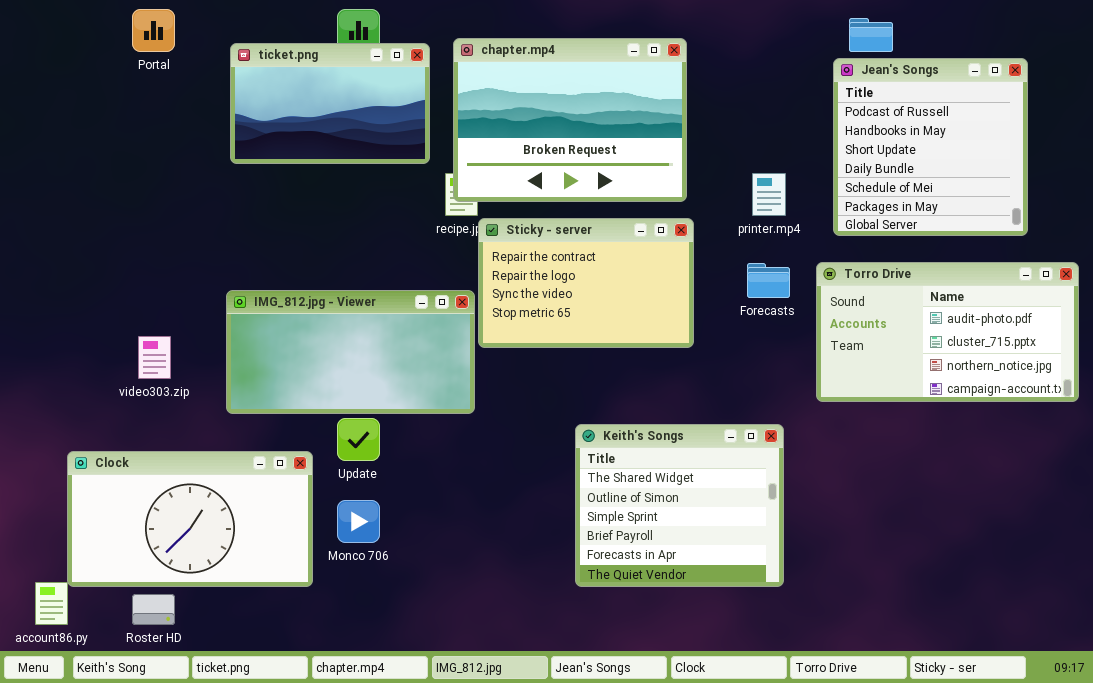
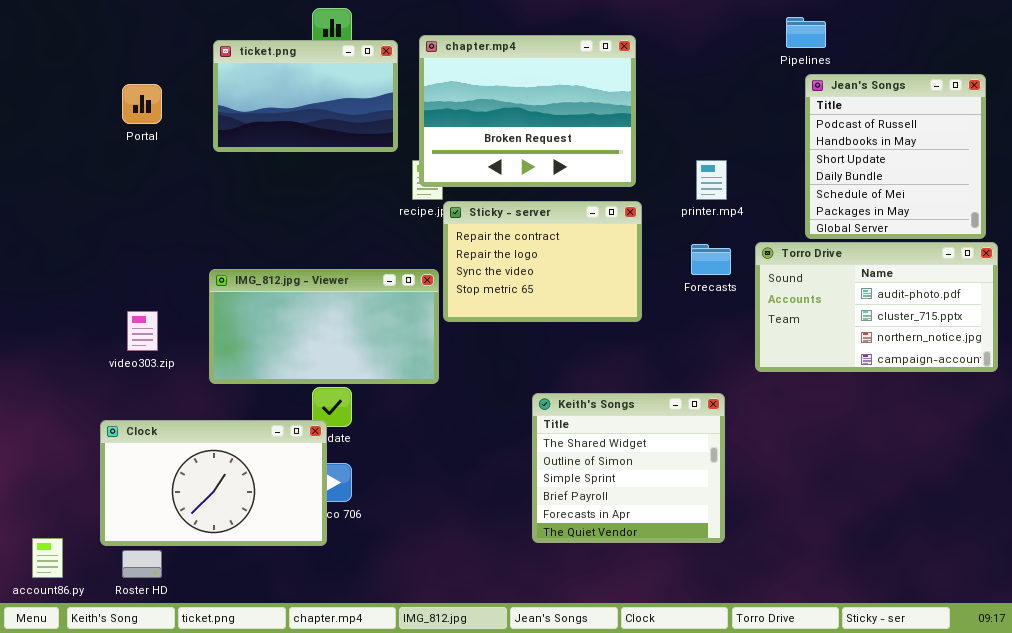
Portal: [132,9,175,52] -> [122,84,162,124], moved
Jean's Songs: [833,58,1028,236] -> [805,74,986,239], moved
Clock: [67,451,313,587] -> [100,420,327,546], moved

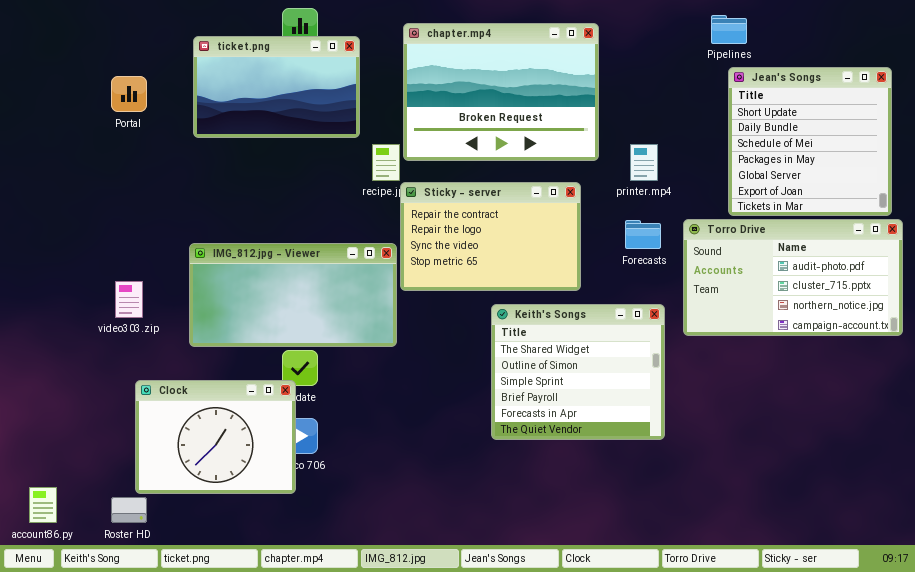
chapter.mp4: [419,35,636,187] -> [403,23,599,161], moved
Jean's Songs: [805,74,986,239] -> [728,67,892,216], scrolled down 2 rows
Keith's Songs: [532,393,725,543] -> [491,304,665,440], moved
Clock: [100,420,327,546] -> [135,380,296,494], resized

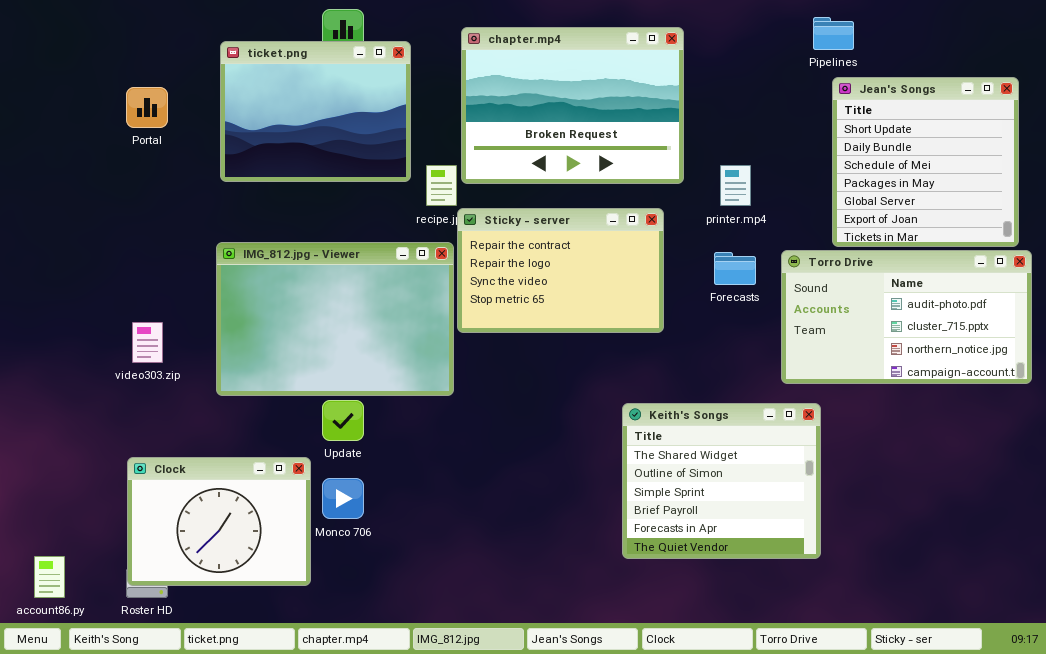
ticket.png: [193,36,360,138] -> [220,41,411,182], resized
IMG_812.jpg - Viewer: [189,243,397,347] -> [216,242,454,396], resized
Keith's Songs: [491,304,665,440] -> [622,403,821,559], moved
Clock: [135,380,296,494] -> [127,457,311,586], moved

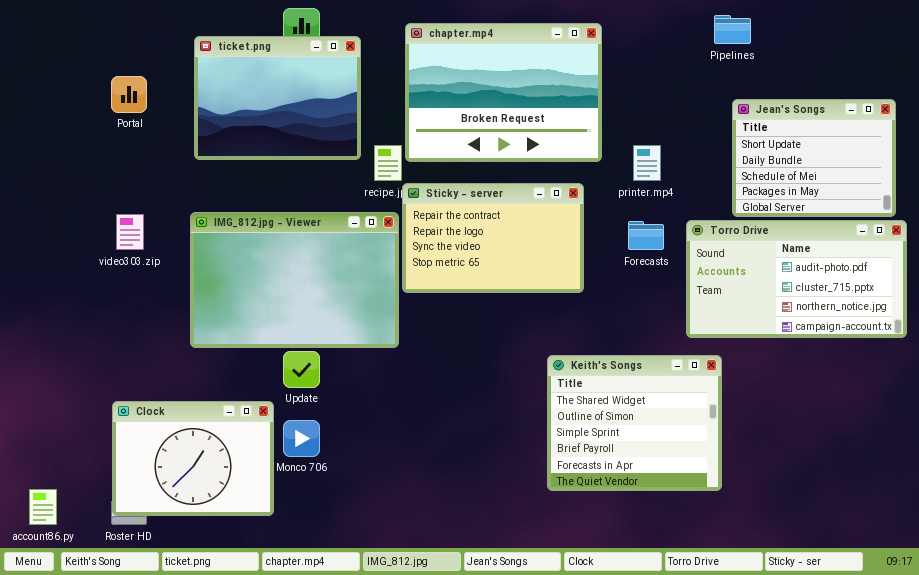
Jean's Songs: [832,77,1019,247] -> [732,99,896,217], resized
video303.zip: [132,322,163,363] -> [116,214,144,250], moved

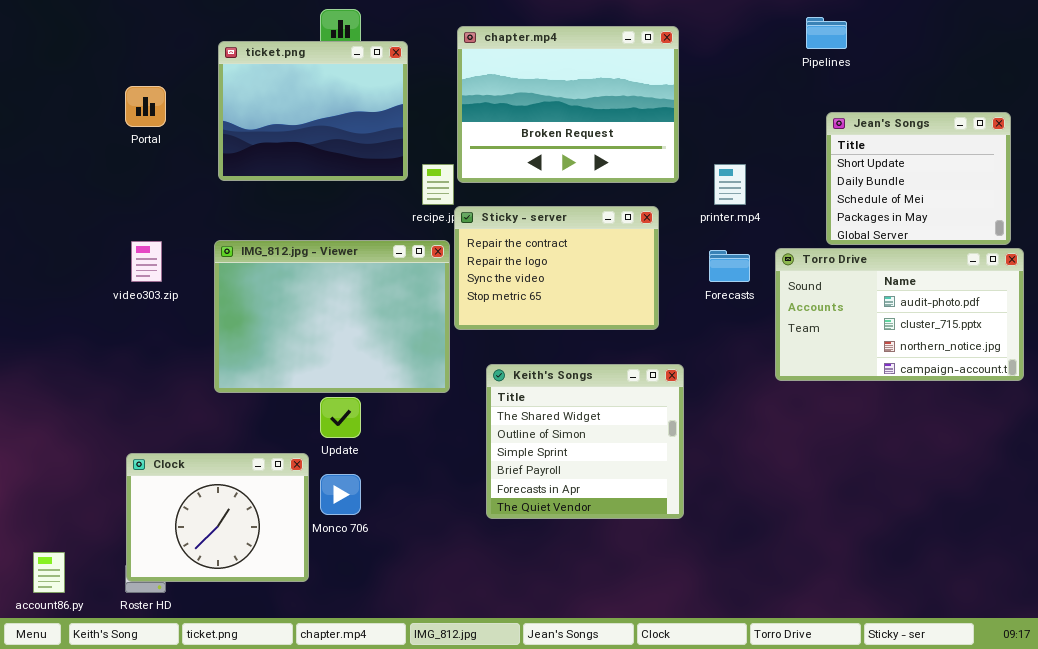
Keith's Songs: [547,355,722,491] -> [486,364,684,519], moved

